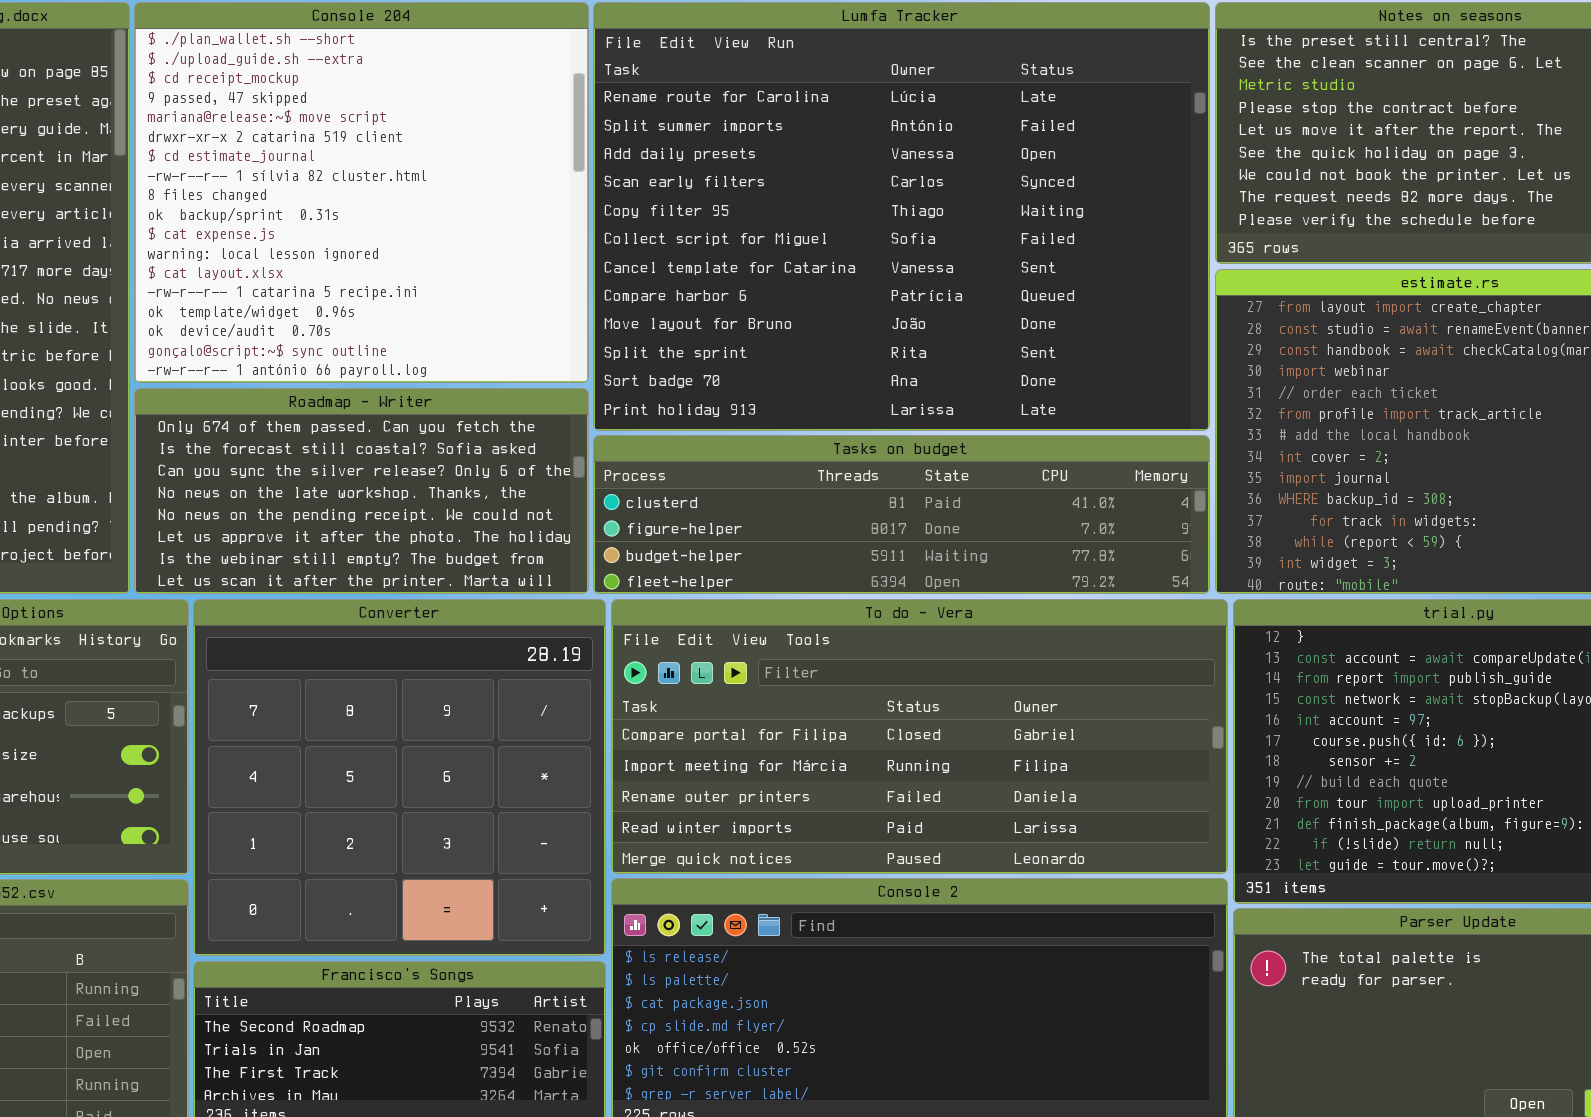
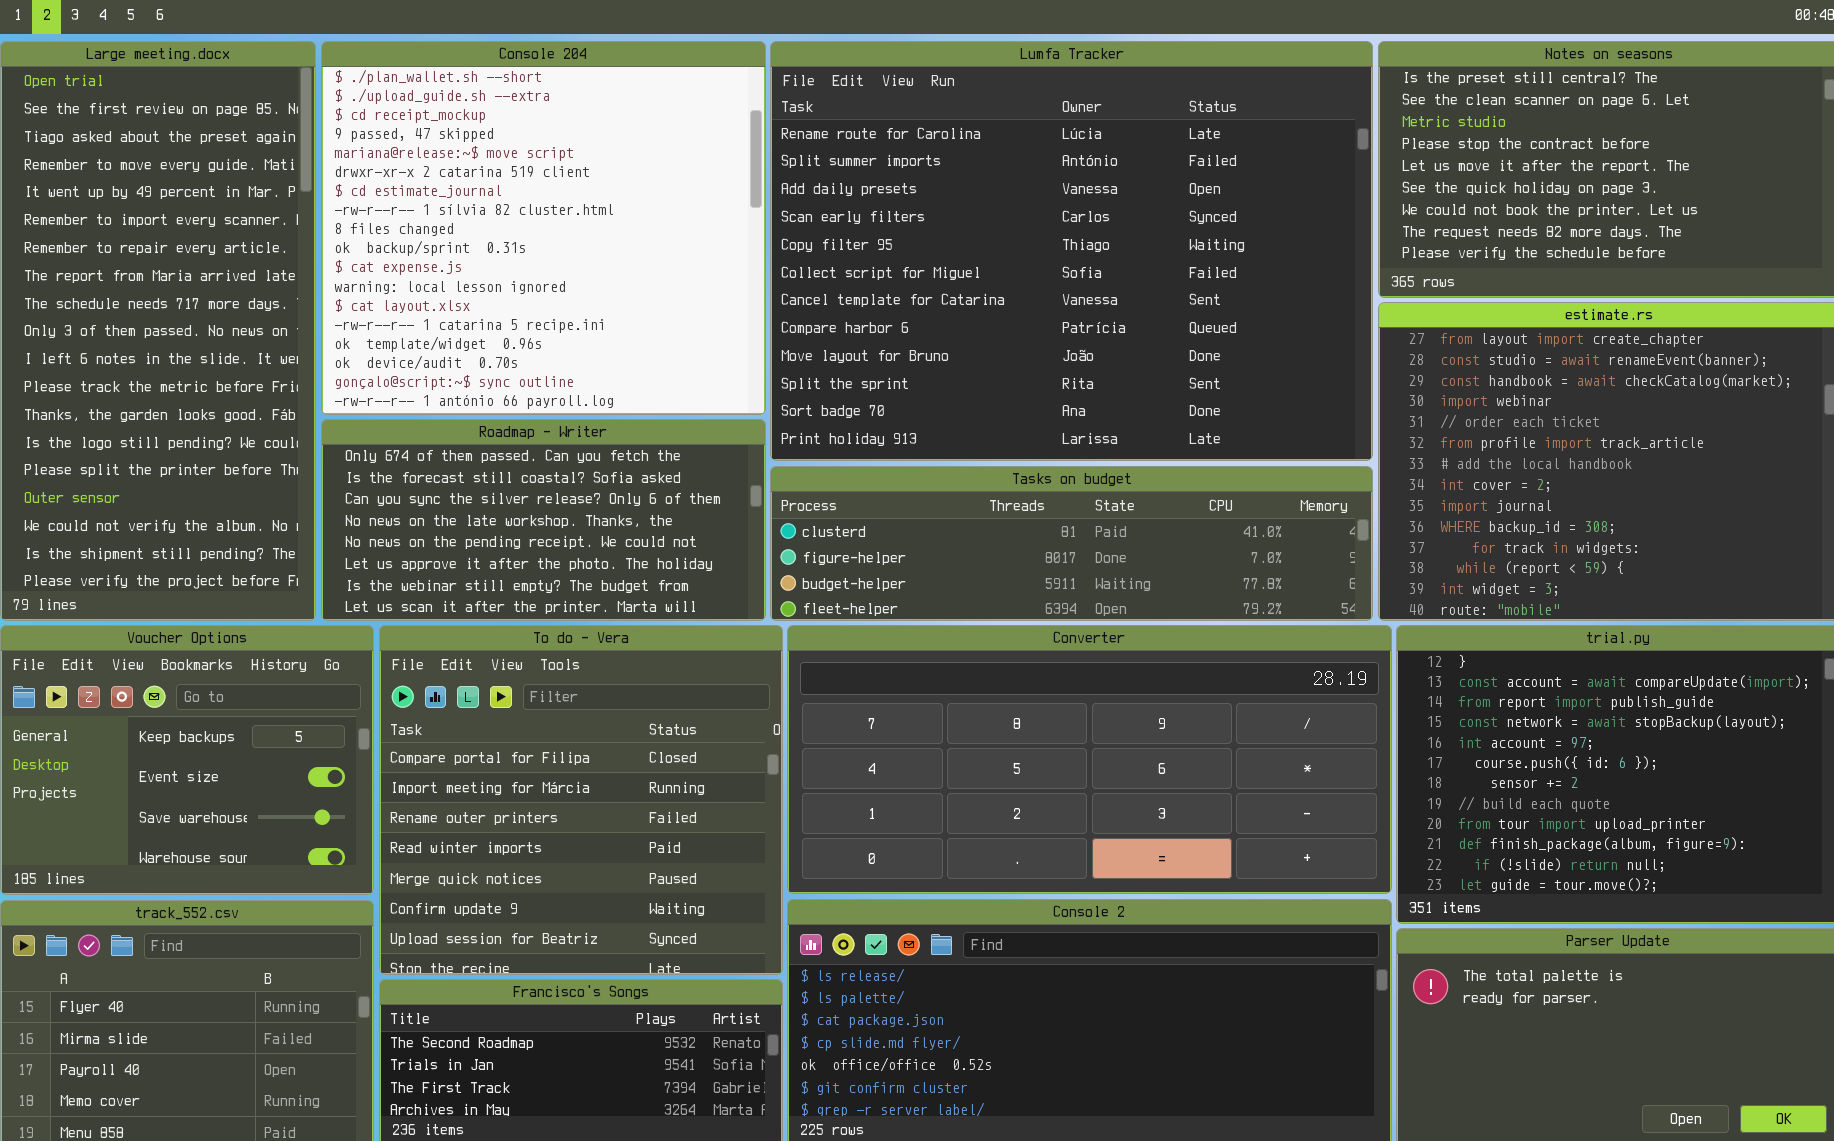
Converter: [193,599,606,956] -> [787,625,1392,894], moved, resized
To do - Vera: [611,599,1228,874] -> [379,625,783,975], moved, resized

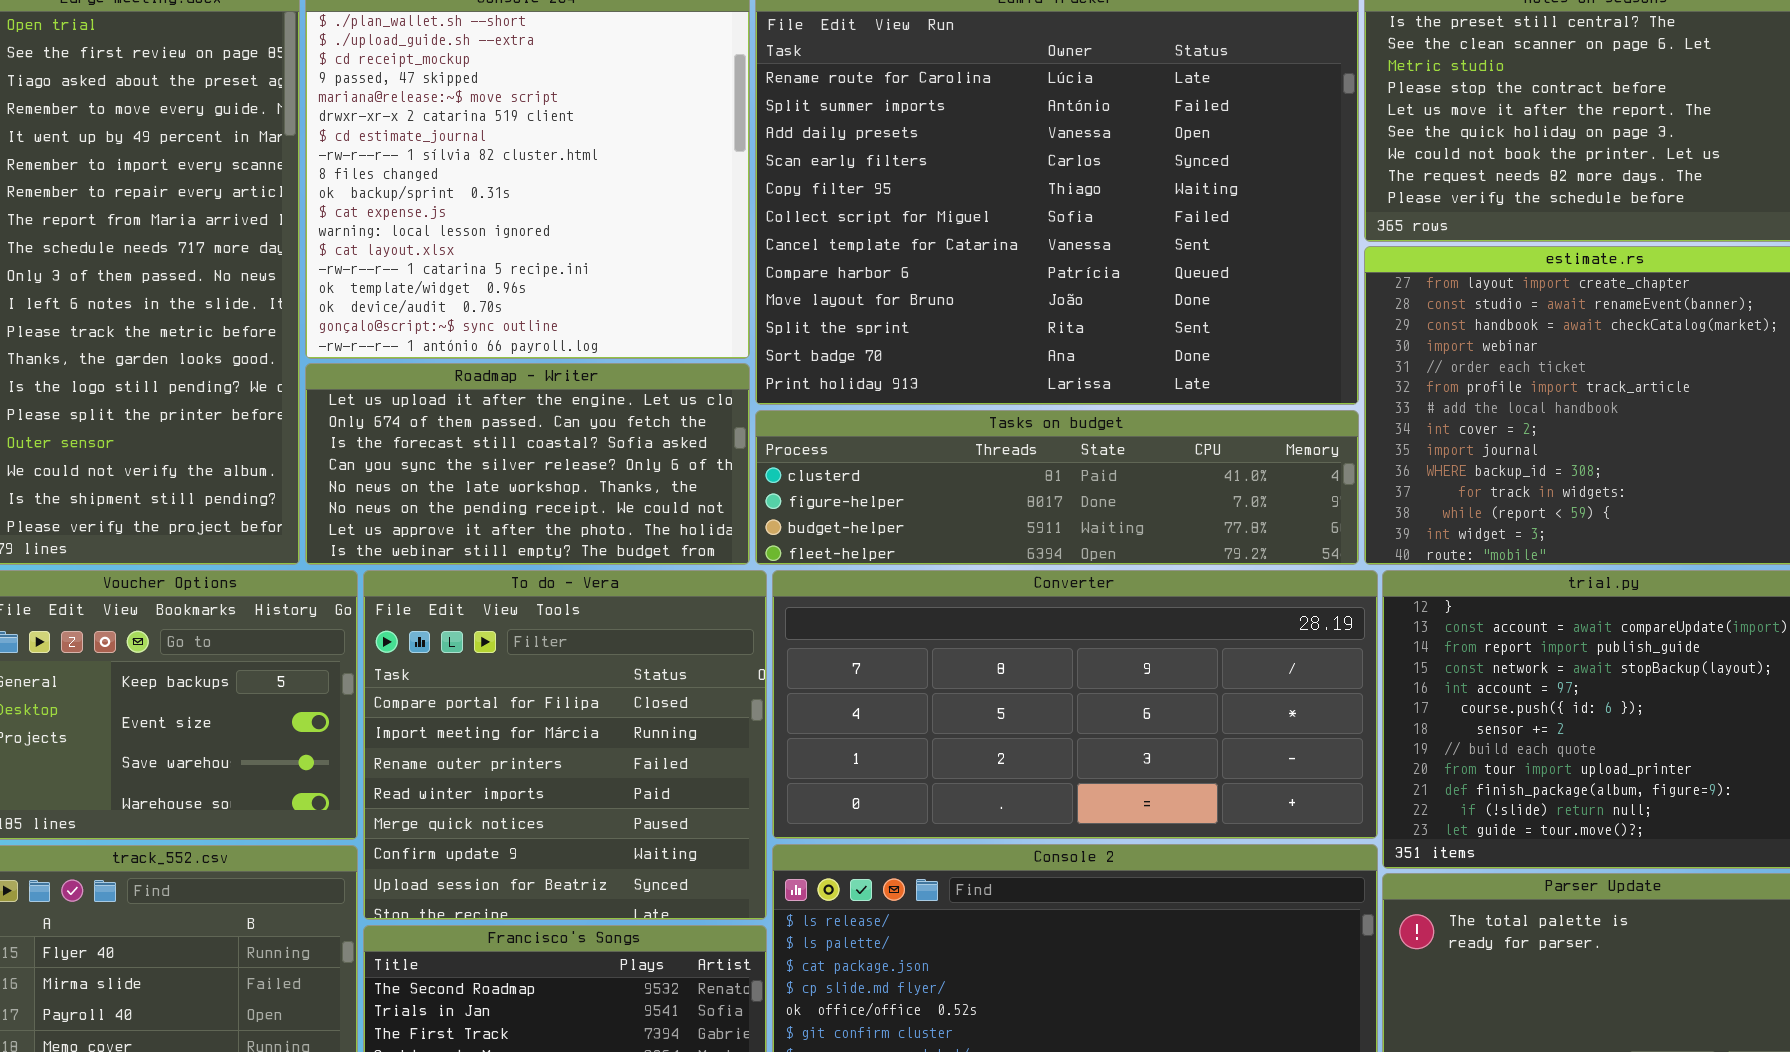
Roadmap - Writer: [321,419,766,621] -> [305,363,750,565], scrolled up 1 row

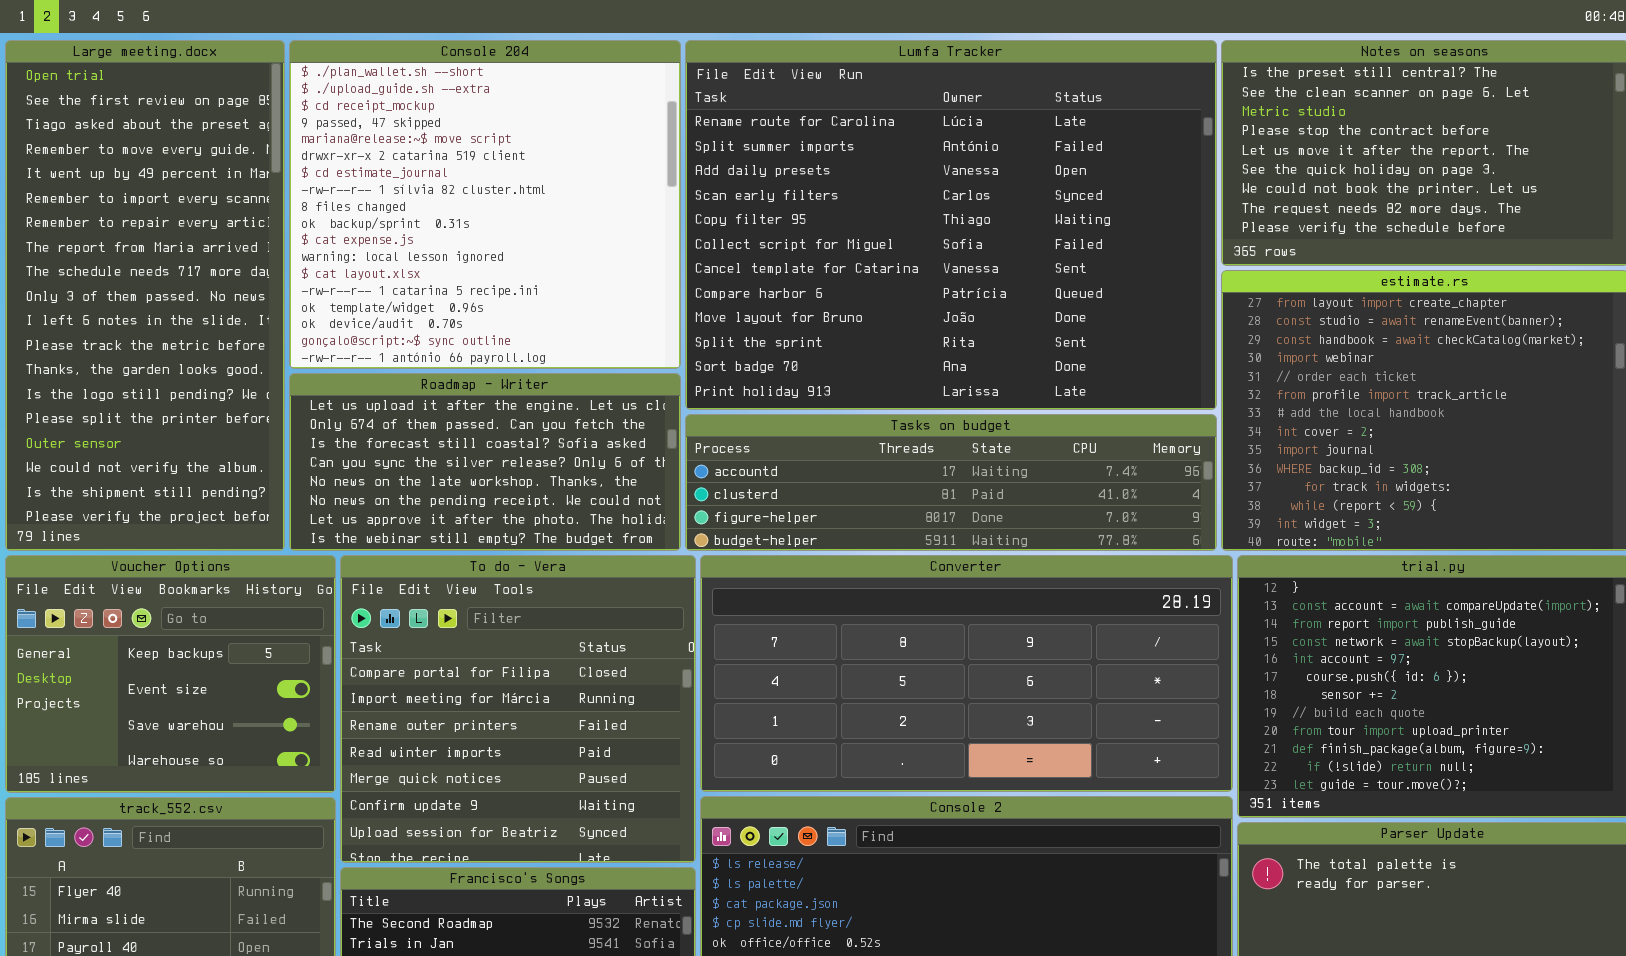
Tasks on budget: [755,410,1359,565] -> [685,414,1217,551], scrolled up 1 row

